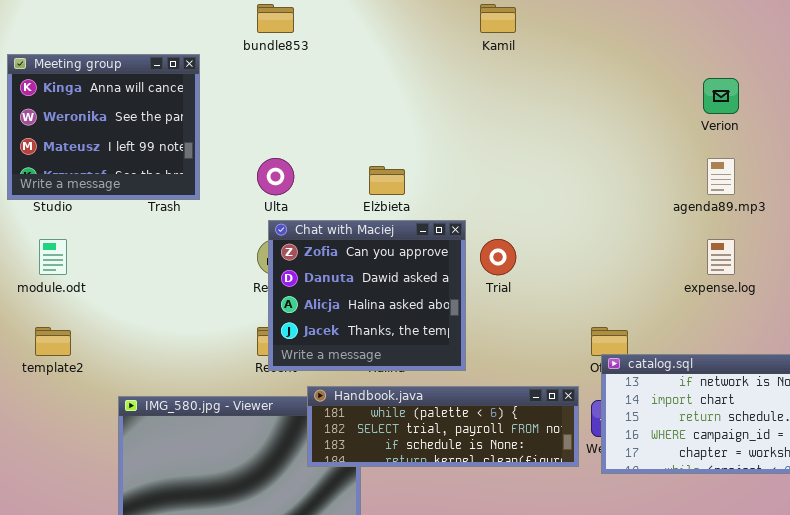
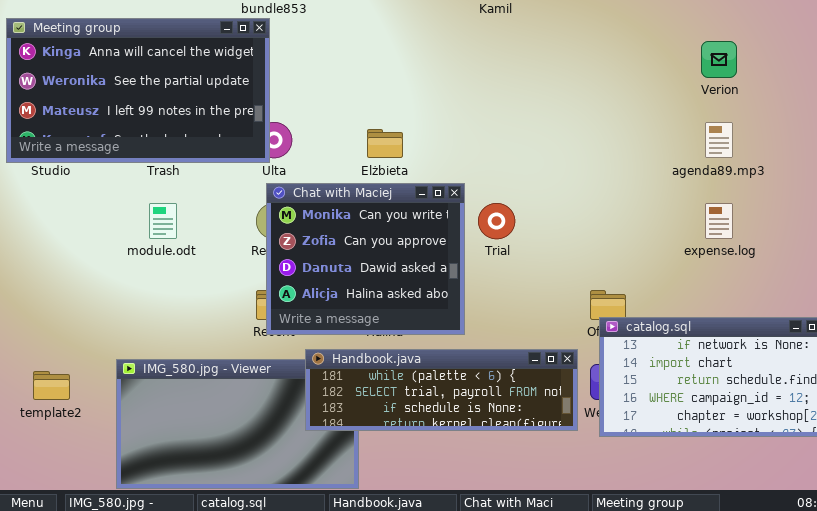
Meeting group: [7,54,200,200] -> [6,18,270,163], resized
Chat with Maciej: [268,220,466,371] -> [266,183,465,335], scrolled up 1 row
module.odt: [39,239,67,275] -> [149,203,177,239], moved
template2: [35,327,71,356] -> [33,371,70,400], moved

